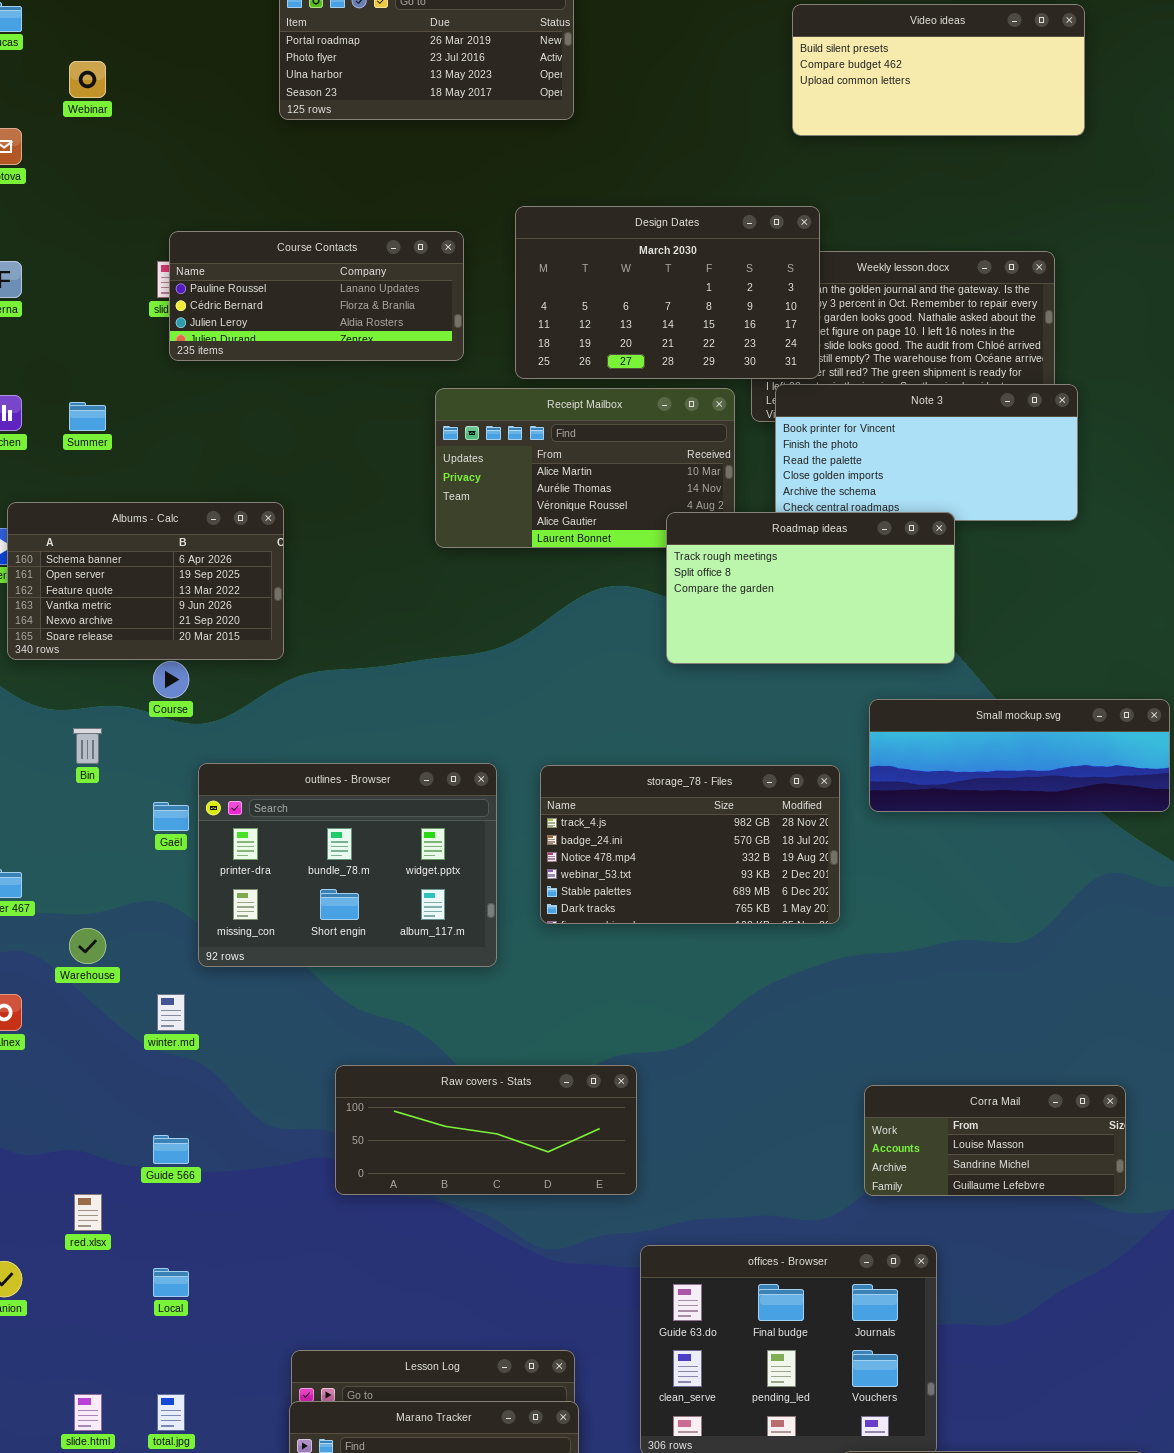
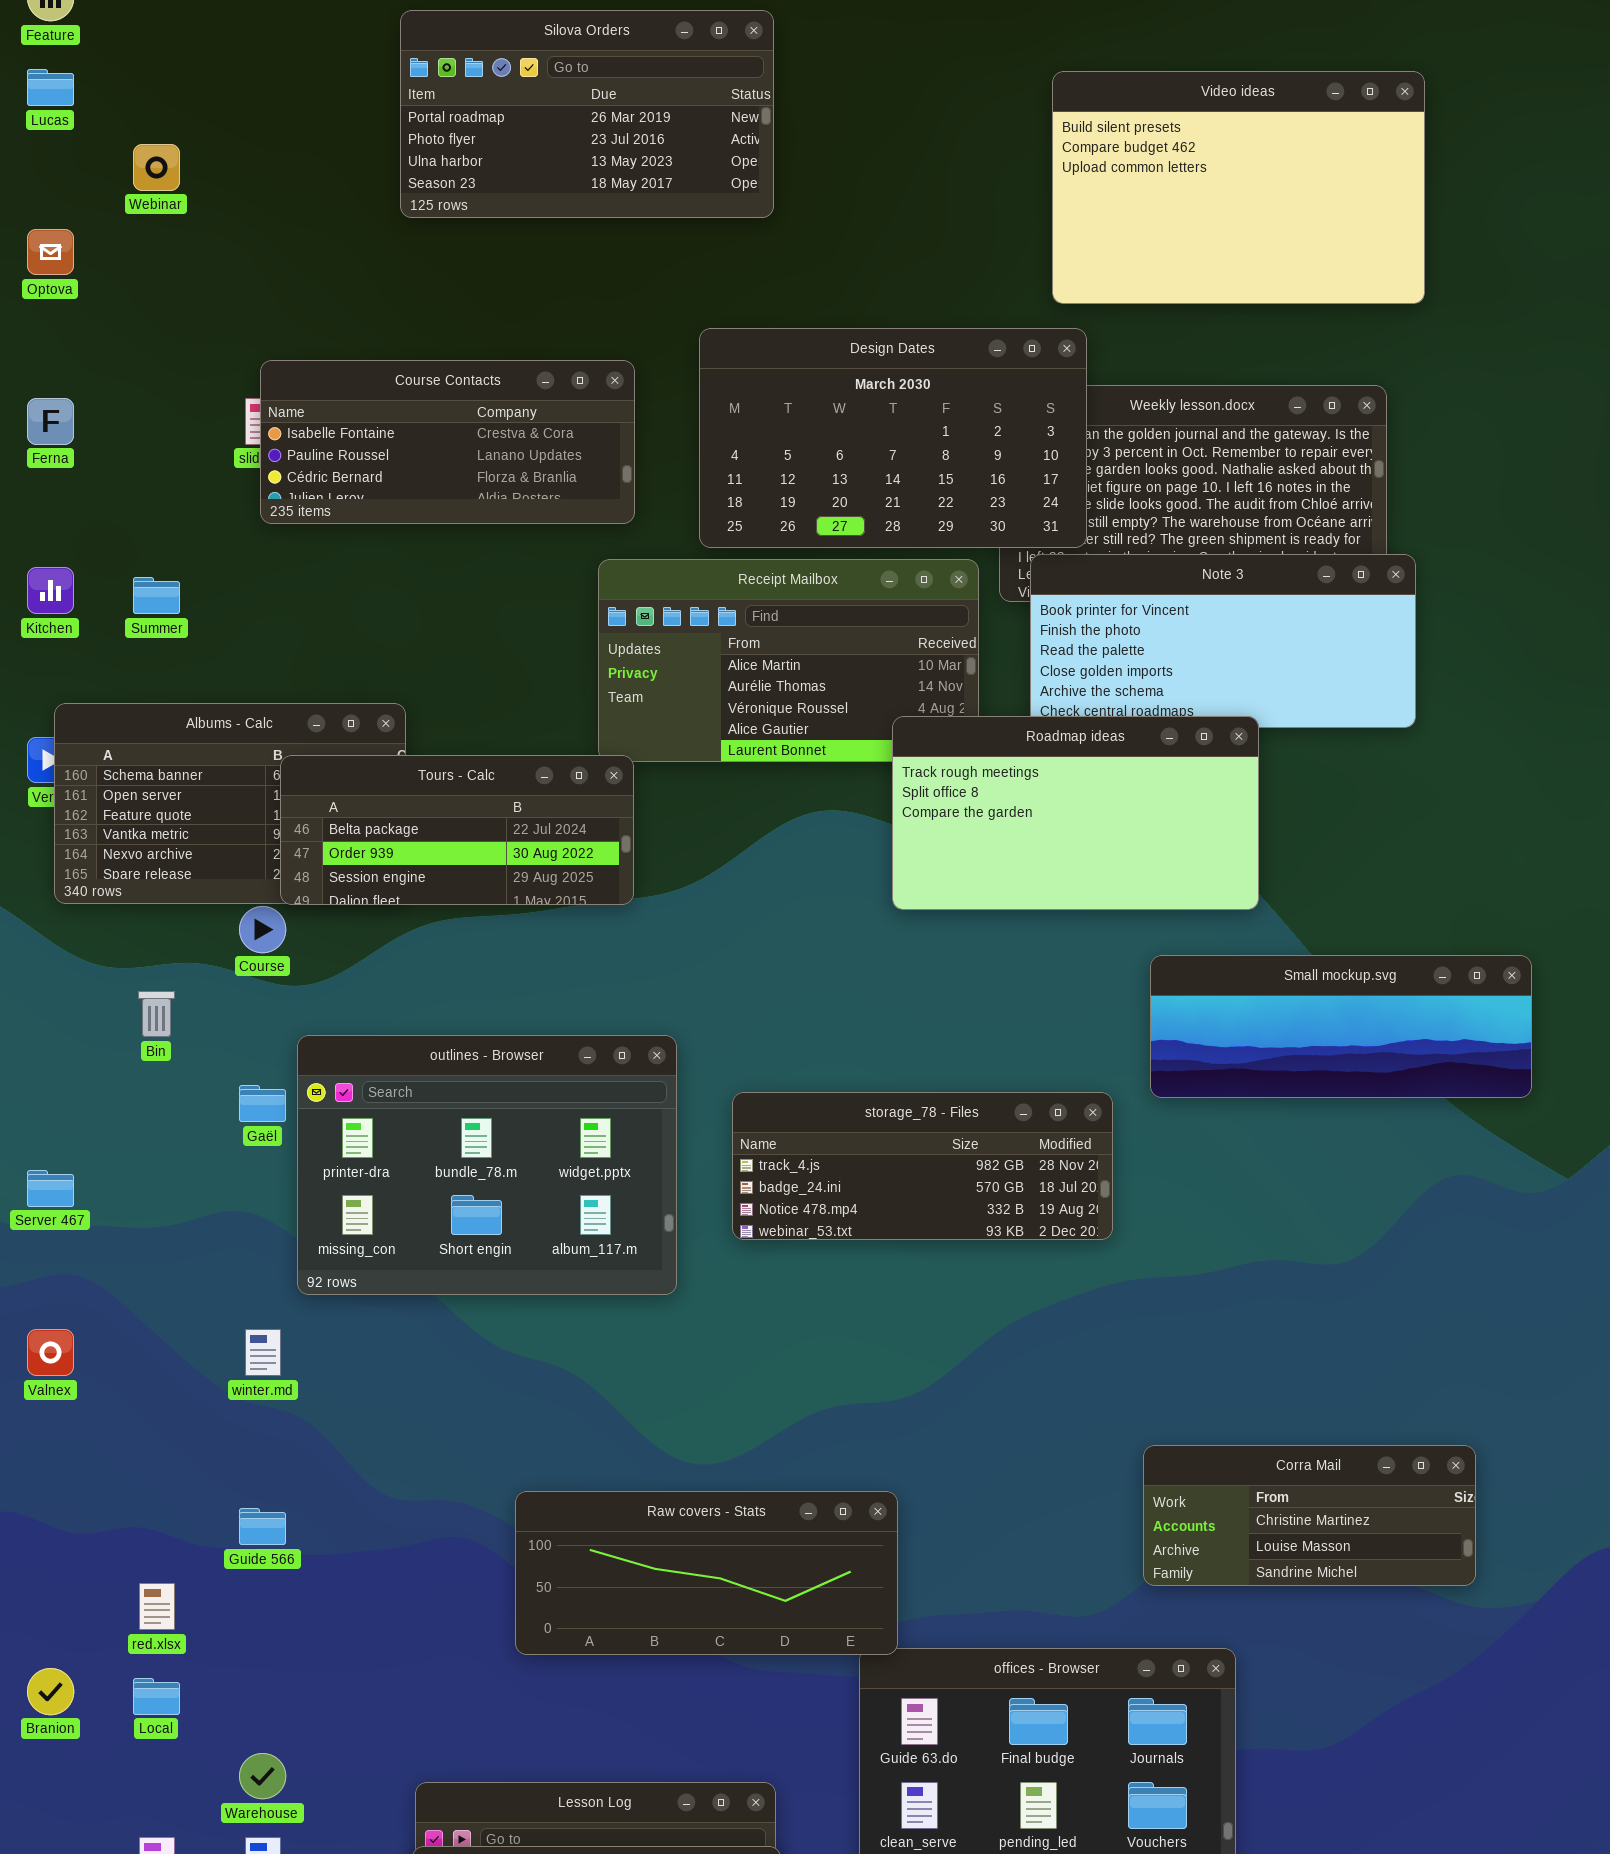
Video ideas: [792,4,1085,136] -> [1052,71,1425,304], resized
Course Contacts: [169,231,464,361] -> [260,360,635,524], scrolled up 1 row
Tours - Calc: none -> [280,755,634,905], opened
storage_78 - Files: [540,765,840,924] -> [732,1092,1113,1240], resized
Warehouse: [69,928,106,964] -> [239,1753,286,1799], moved
Raw covers - Stats: [335,1065,637,1195] -> [515,1491,898,1655], moved
Corra Mail: [864,1085,1126,1196] -> [1143,1445,1476,1586], scrolled up 1 row
Local: [153,1268,189,1297] -> [133,1678,180,1715], moved

